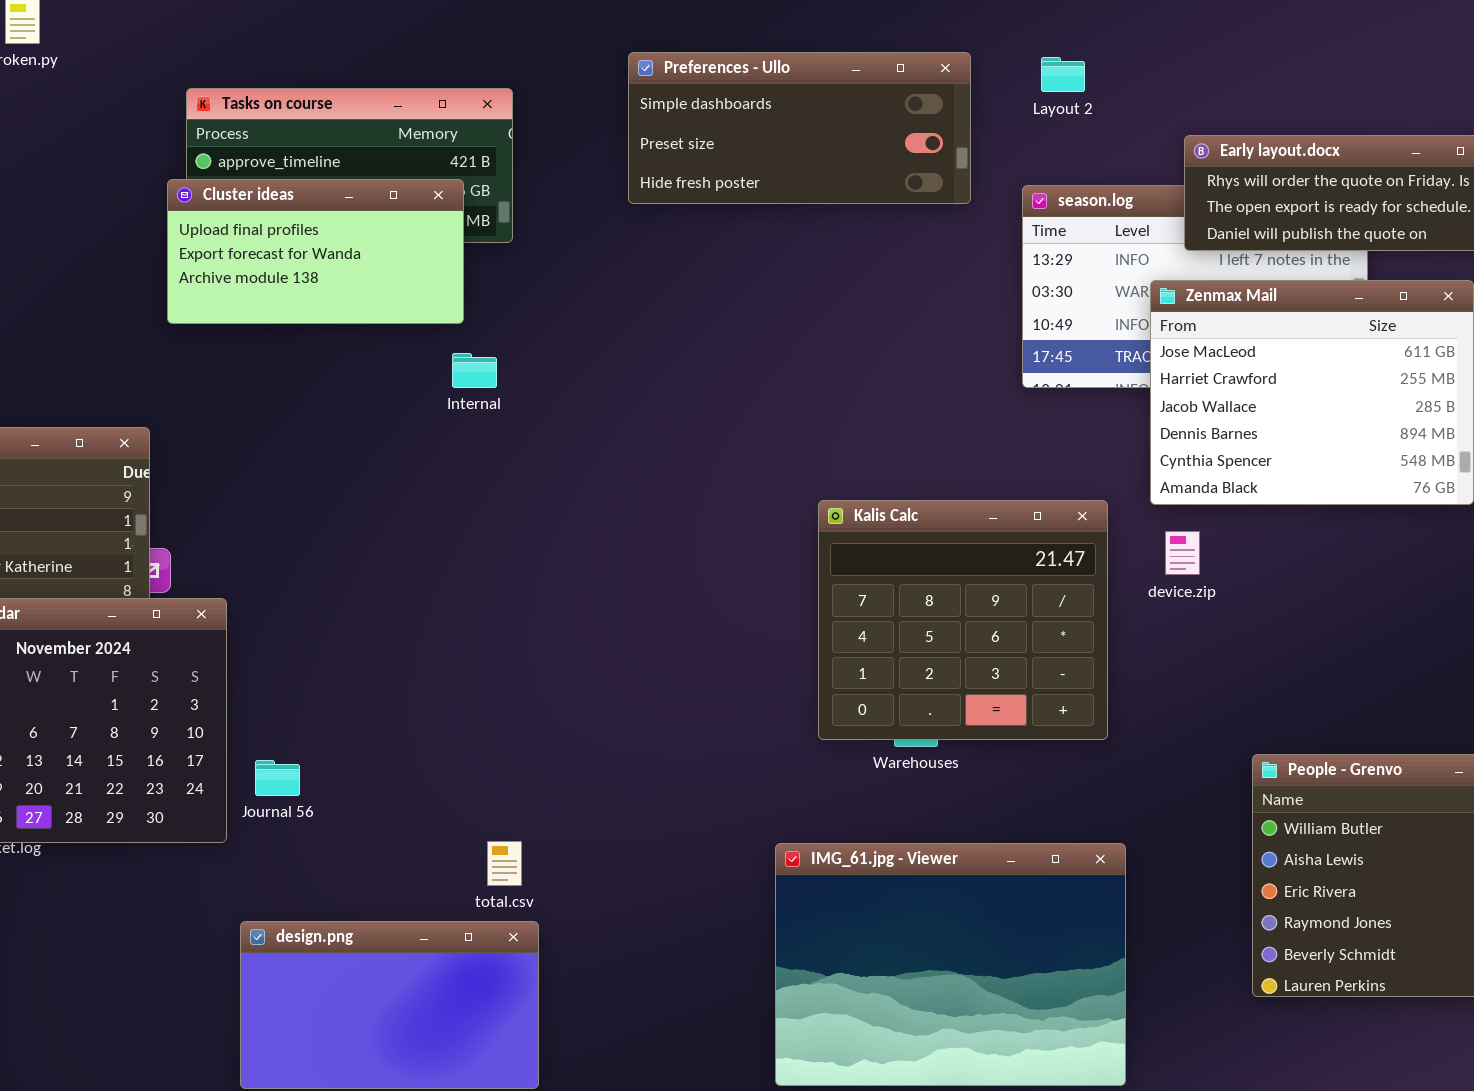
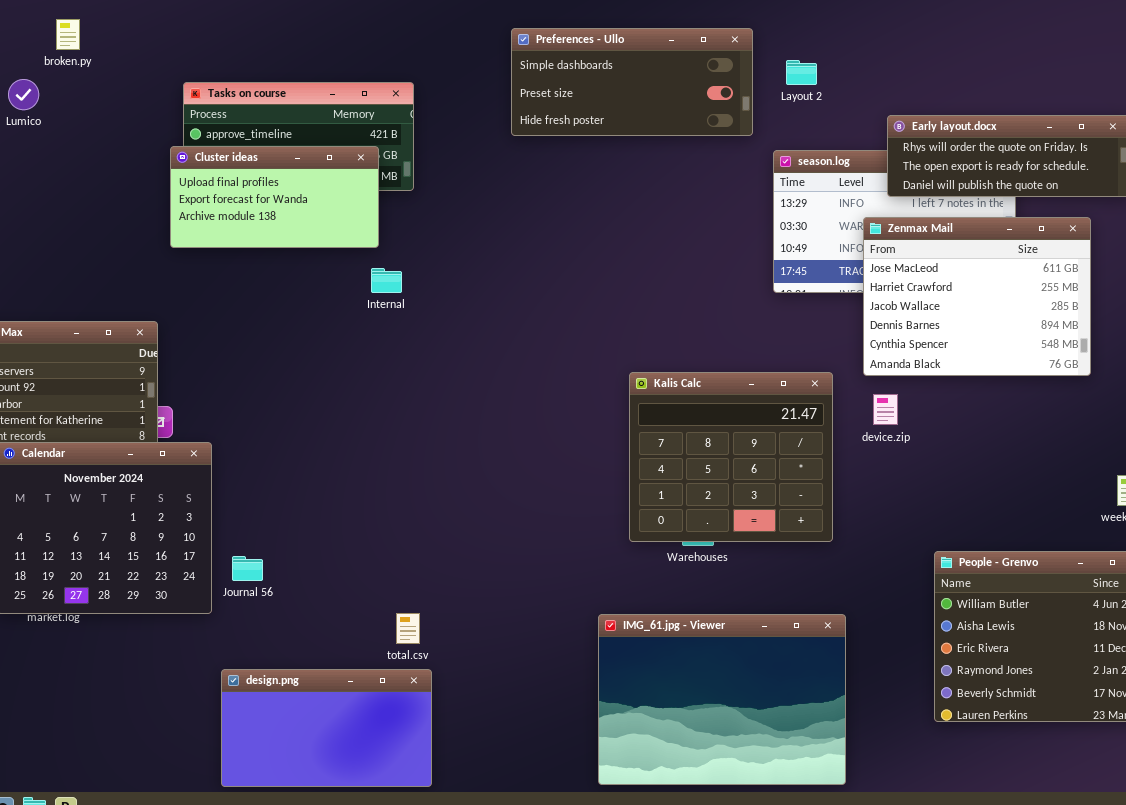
Preferences - Ullo: [628,52,971,204] -> [511,28,753,136], moved

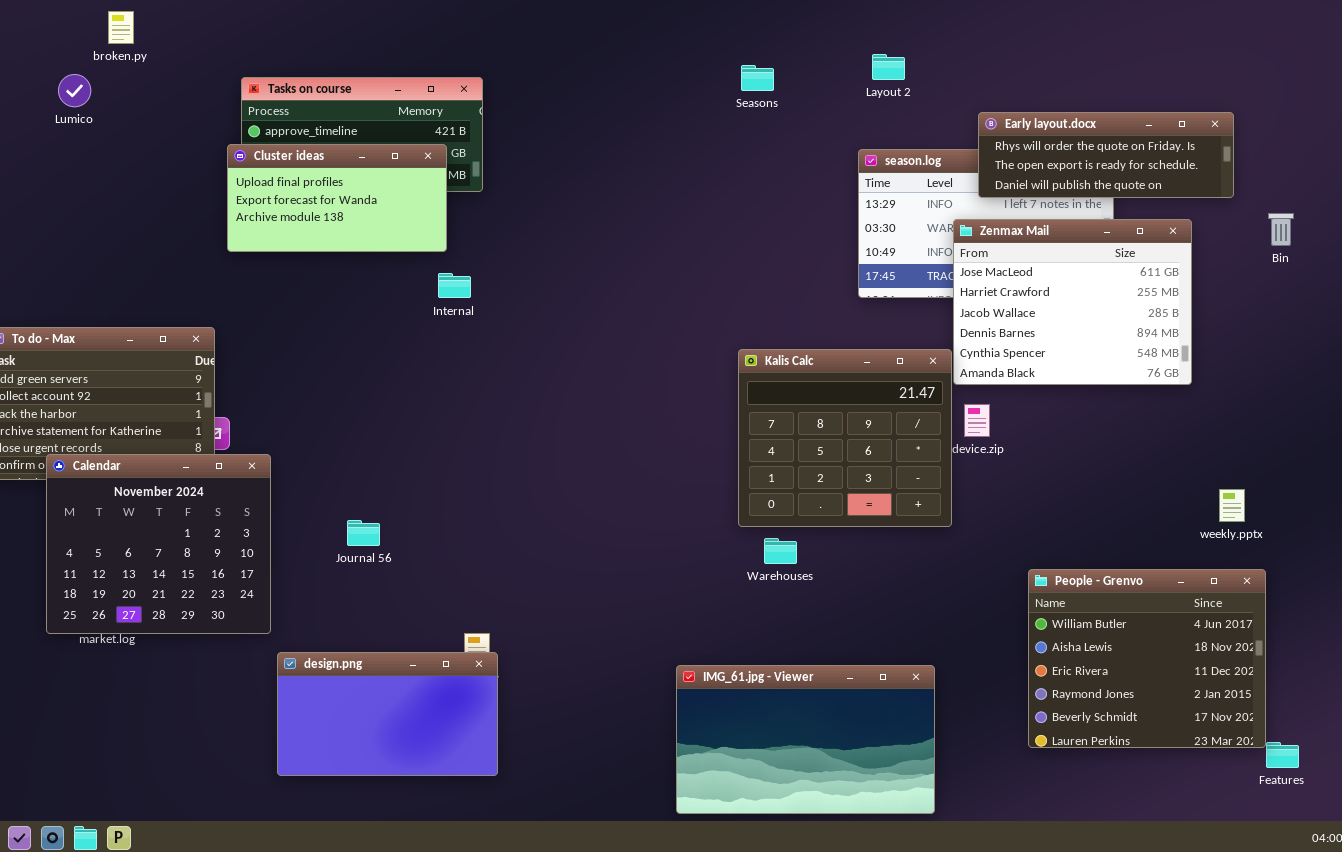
Preferences - Ullo: [511,28,753,136] -> none, closed
Kalis Calc: [629,372,833,542] -> [738,349,952,527], moved
Journal 56: [232,556,263,581] -> [347,520,380,546], moved
IMG_61.jpg - Viewer: [598,614,846,785] -> [676,665,935,814], resized
design.png: [221,669,432,787] -> [277,652,498,776], moved

